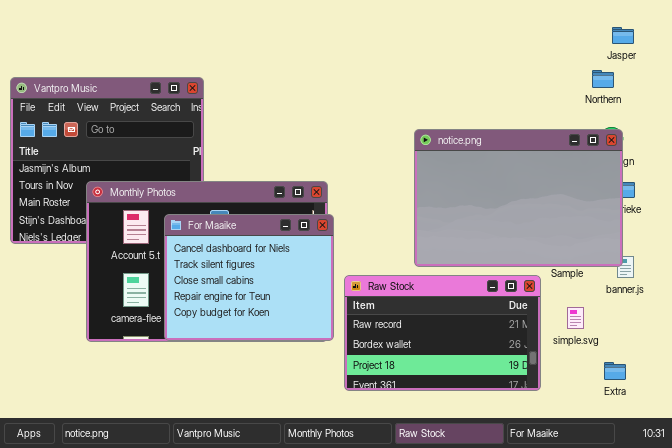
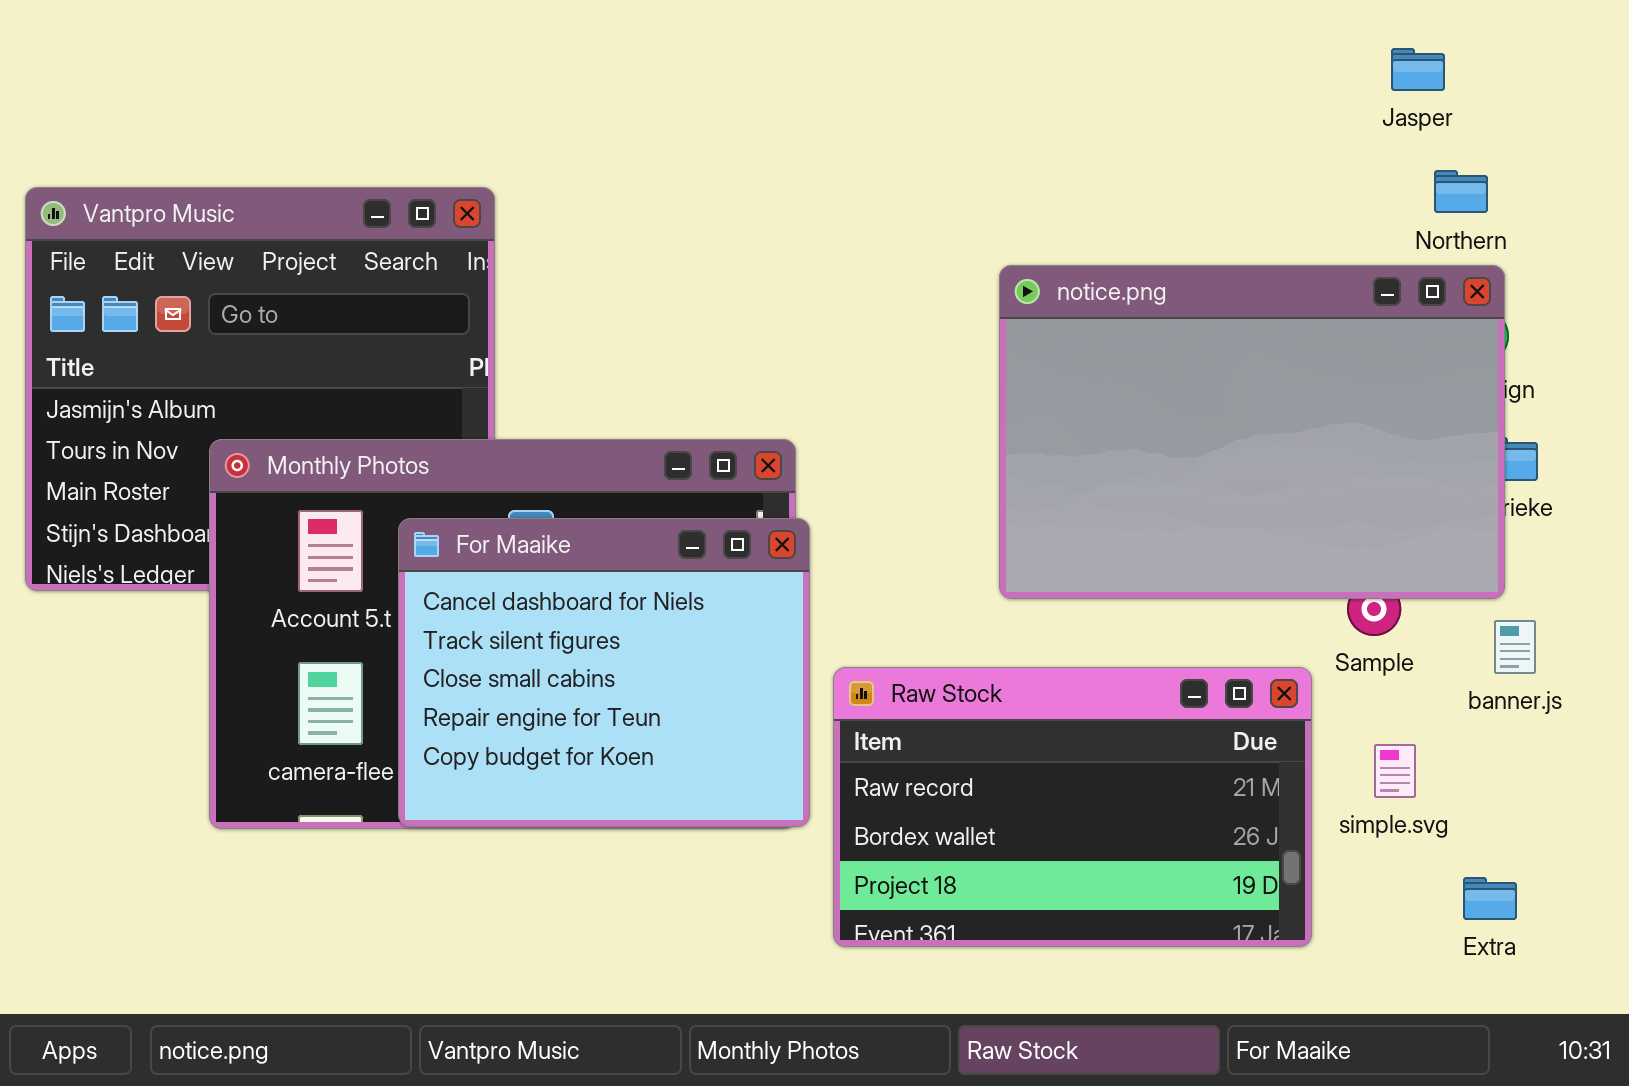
Jasper: [612,27,634,44] -> [1391,48,1445,91], moved
notice.png: [414,129,623,267] -> [999,265,1505,599], moved

